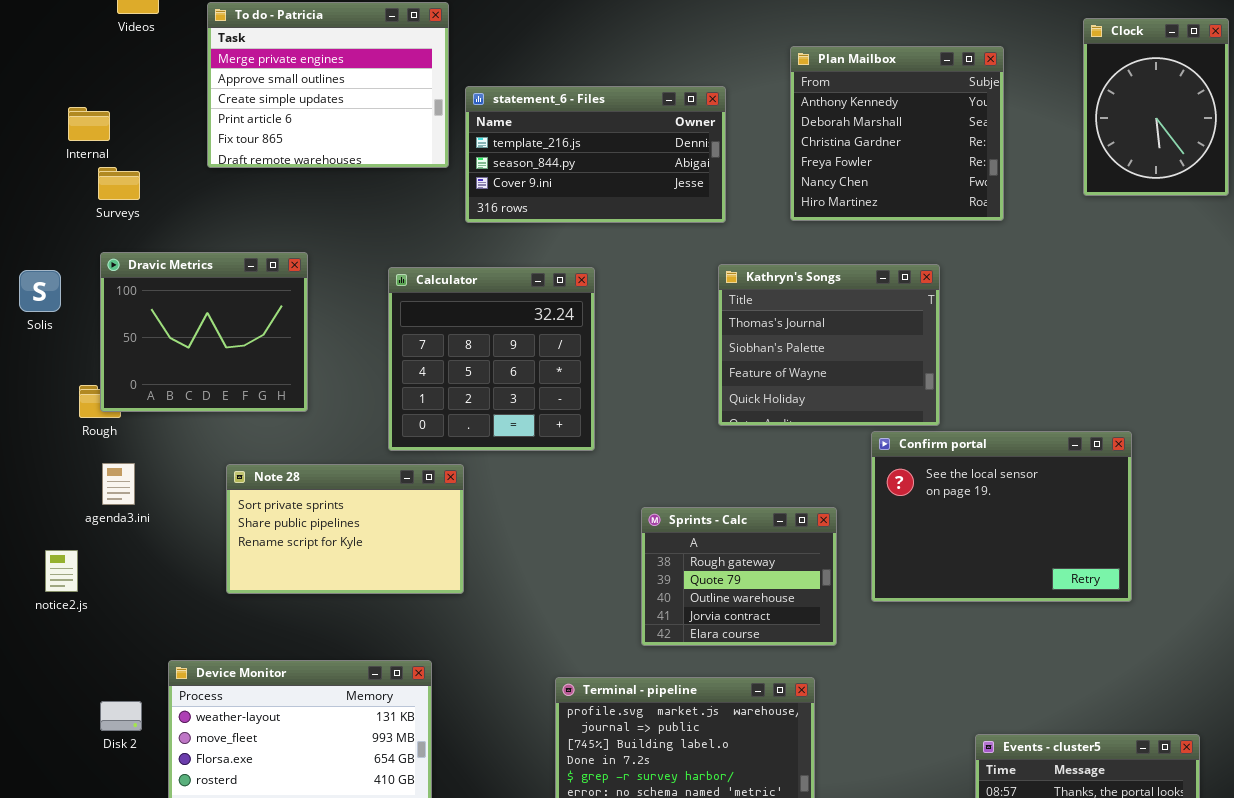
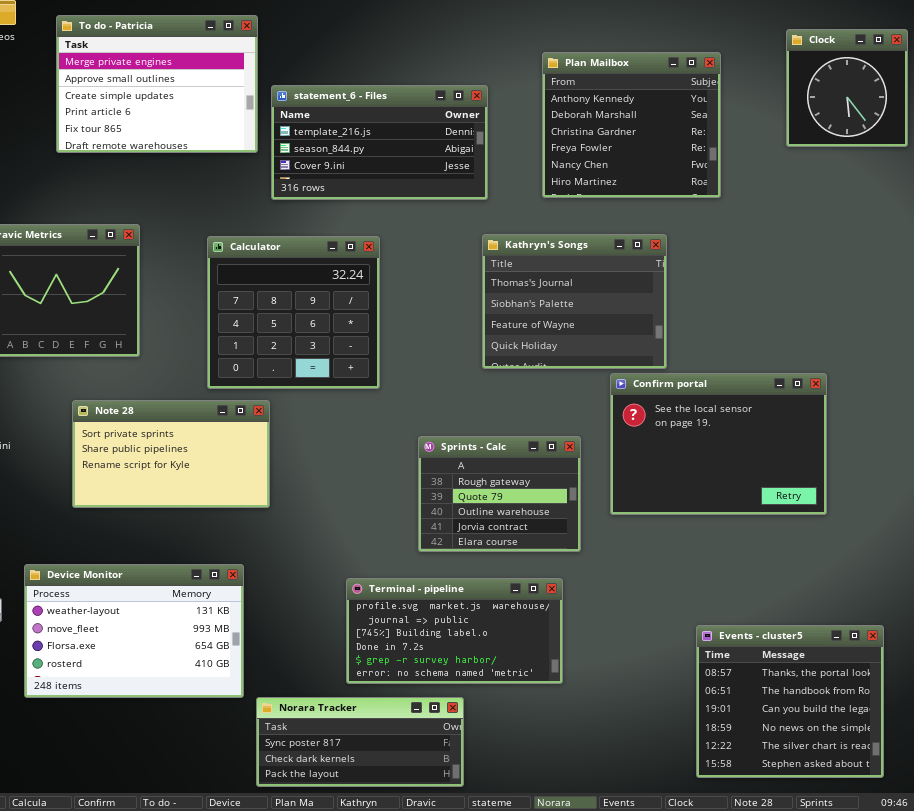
Clock: [1083,18,1229,196] -> [786,29,908,147], resized

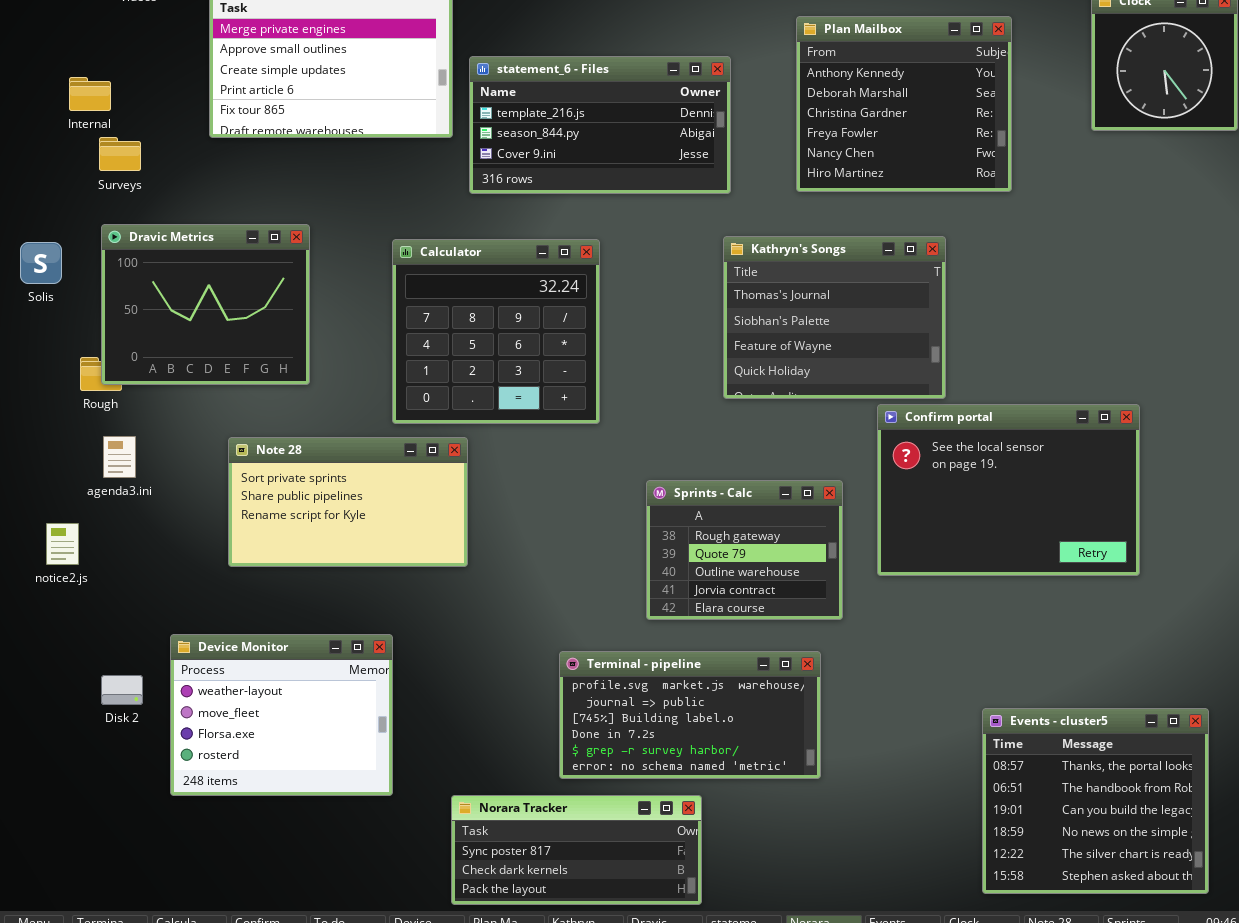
Device Monitor: [24,564,244,698] -> [170,634,393,796], resized

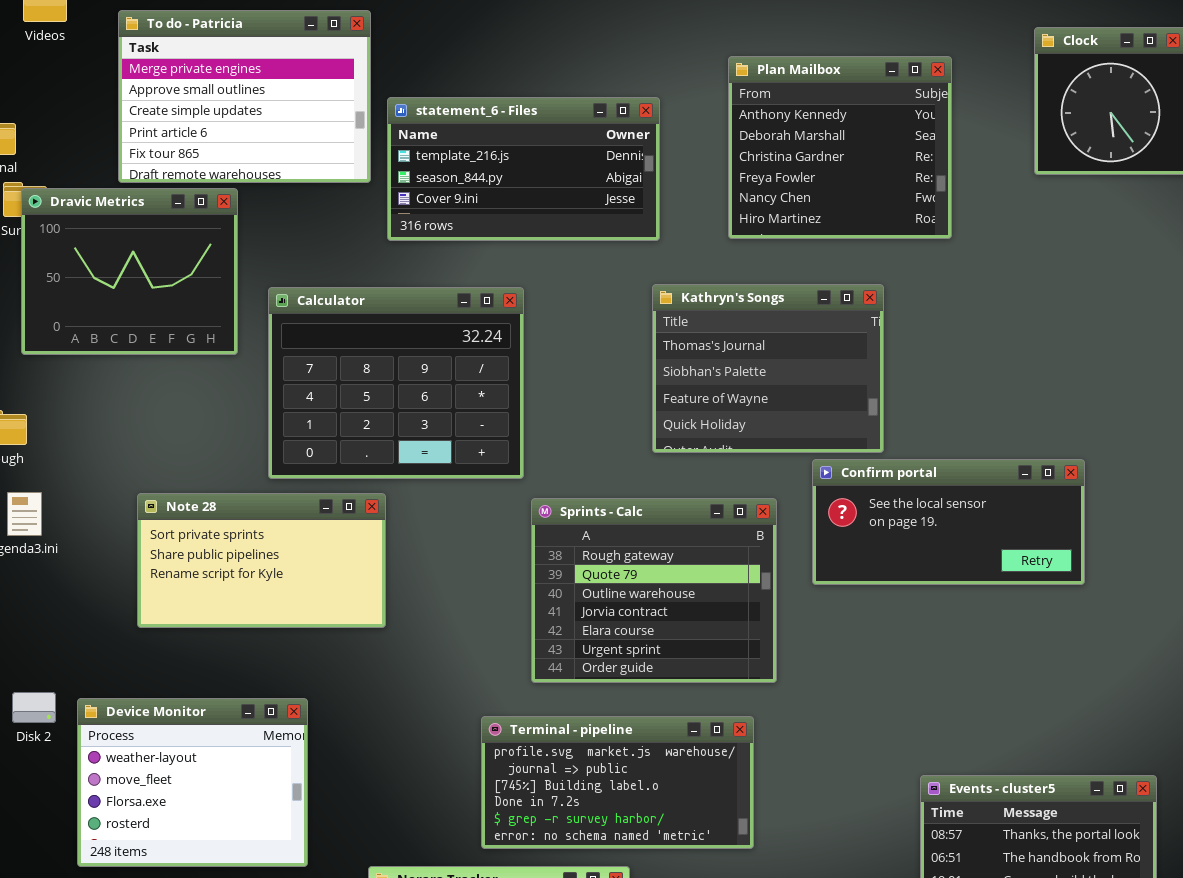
Dravic Metrics: [101,224,310,385] -> [21,188,238,355], moved
Calculator: [392,239,600,424] -> [268,287,524,479], resized
Confirm portal: [877,404,1140,576] -> [812,459,1085,585], resized
Sprints - Calc: [646,480,843,620] -> [531,498,777,683], resized
Disk 2: [101,675,143,705] -> [12,692,56,723], moved

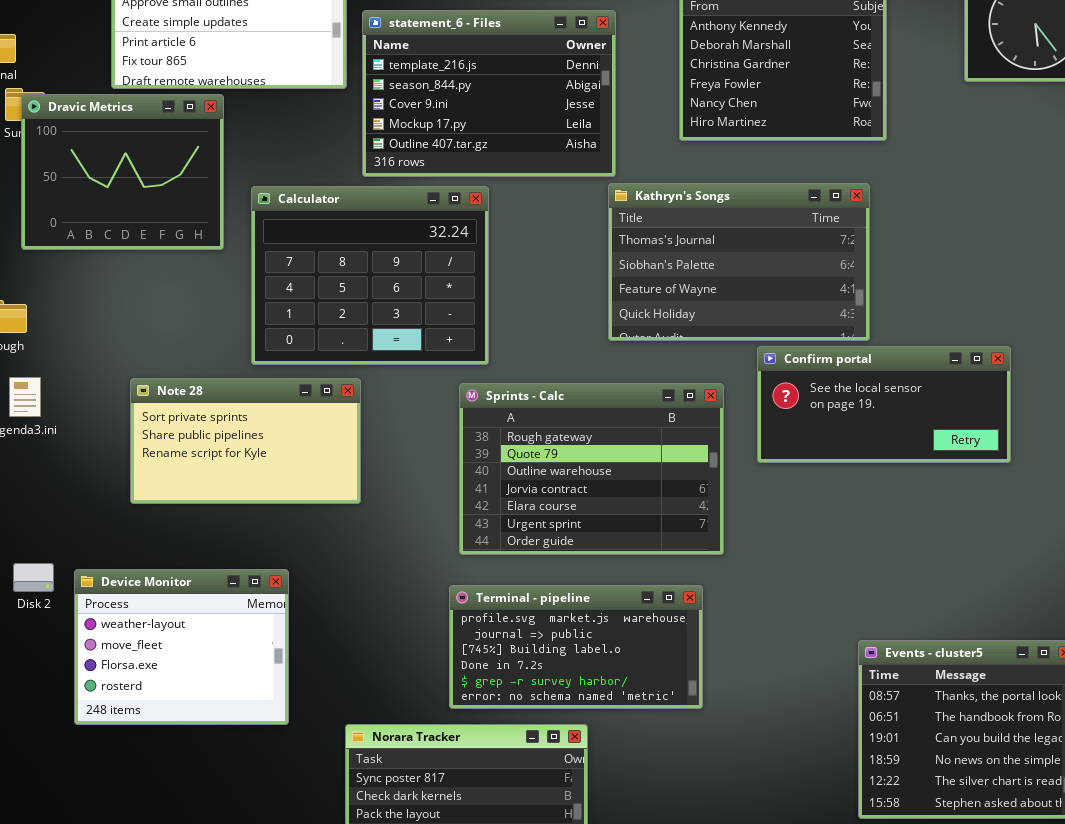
statement_6 - Files: [387,97,660,241] -> [362,10,616,177], resized
Kathryn's Songs: [652,284,884,453] -> [608,183,870,341], resized
Sprints - Calc: [531,498,777,683] -> [459,383,724,555], resized

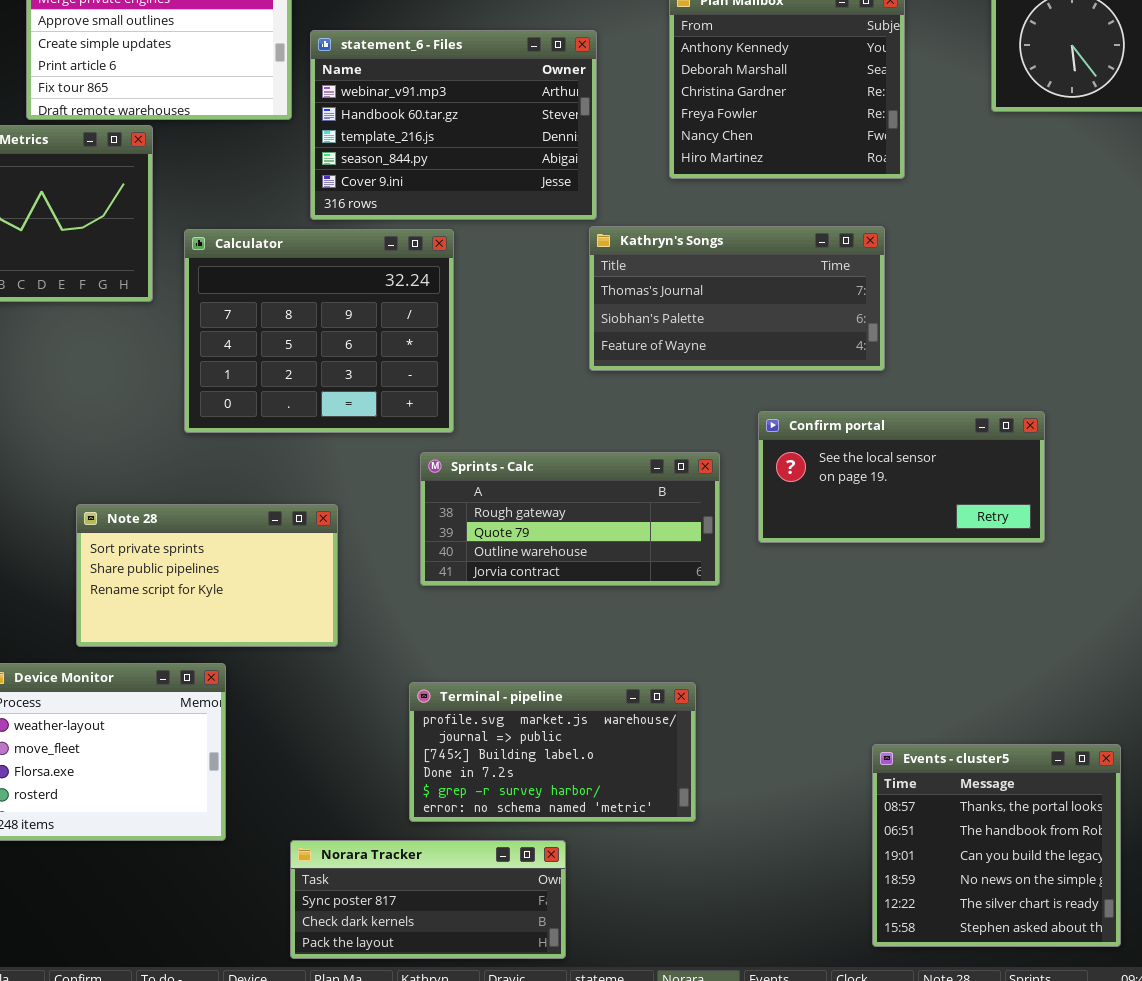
statement_6 - Files: [362,10,616,177] -> [310,30,597,220], scrolled up 2 rows
Kathryn's Songs: [608,183,870,341] -> [589,226,885,371], resized
Note 28: [130,378,361,504] -> [76,504,338,647], moved
Sprints - Calc: [459,383,724,555] -> [420,452,720,586], resized

